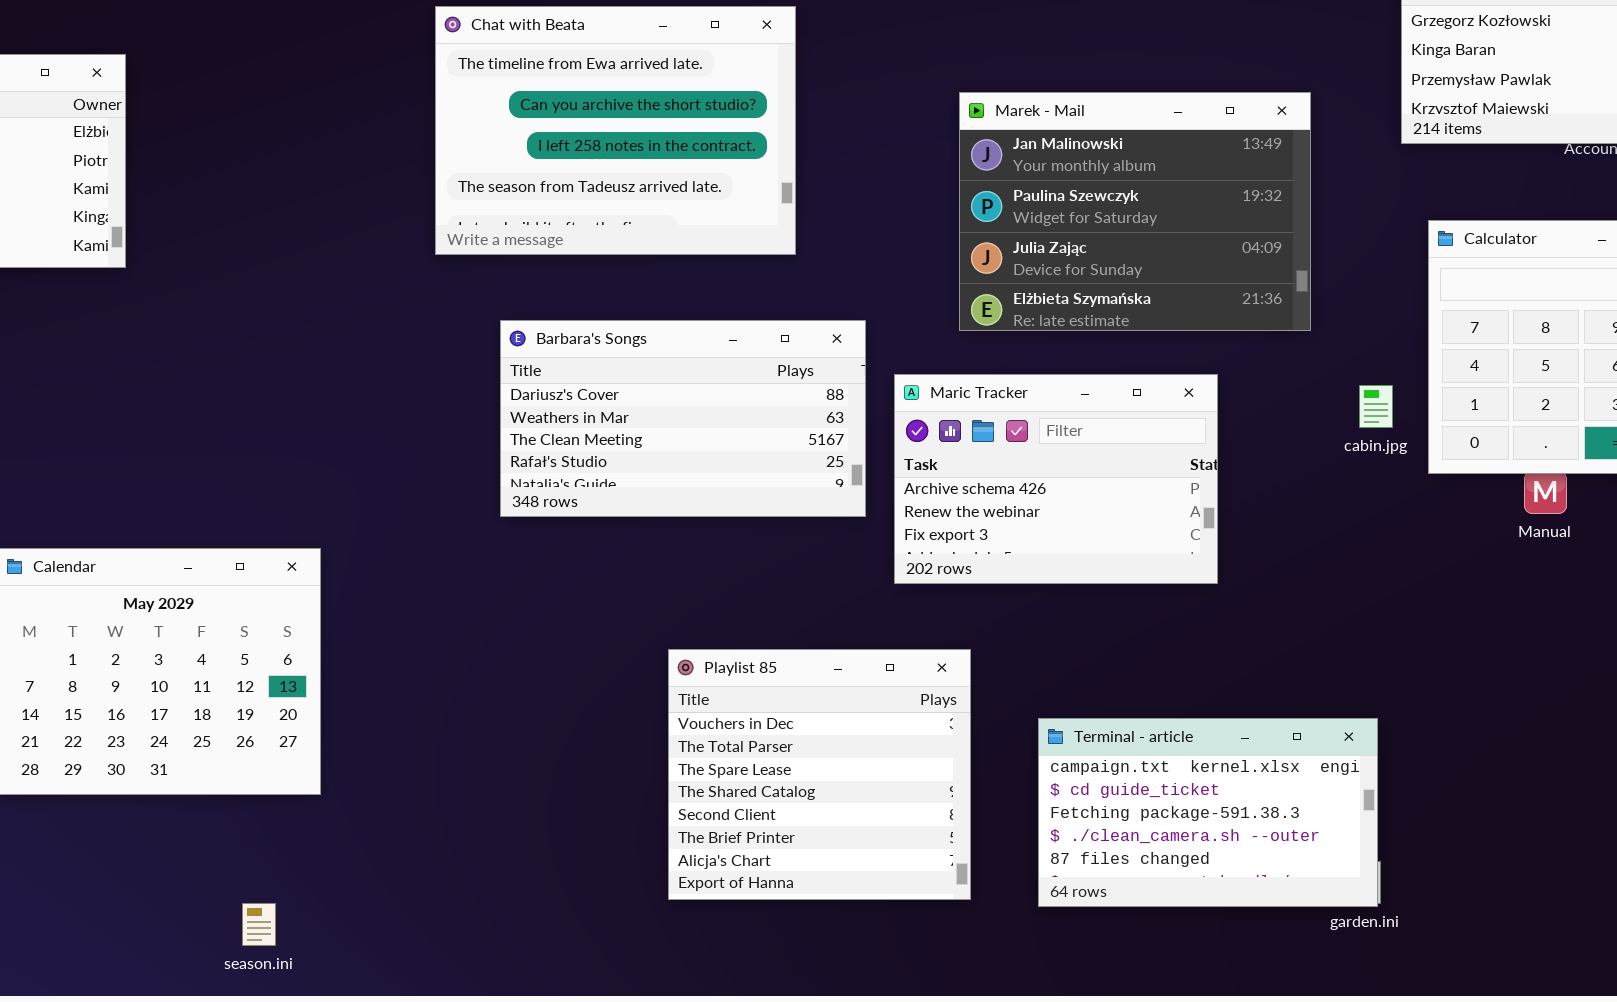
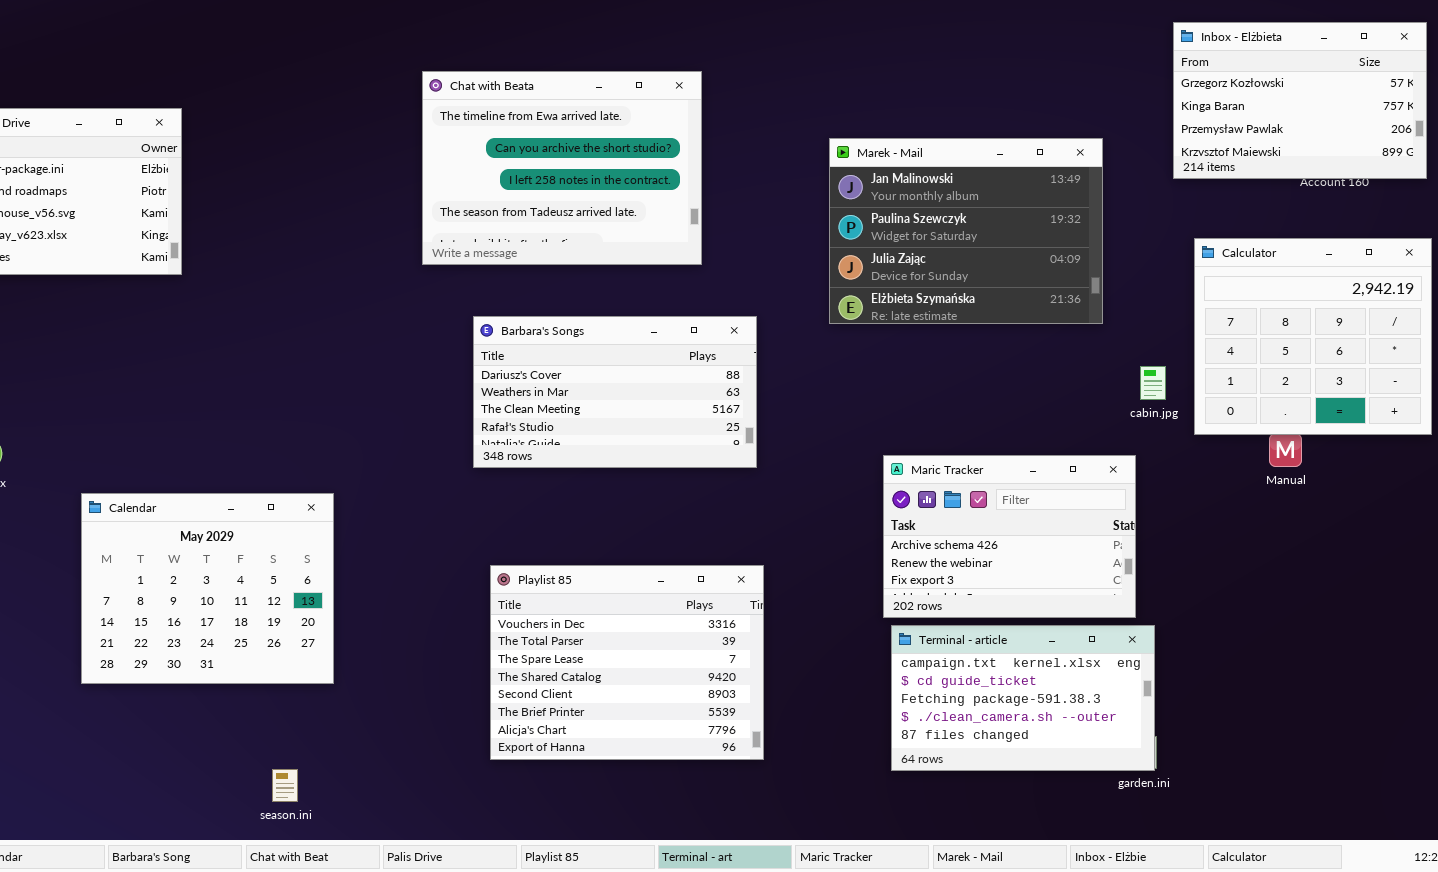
Maric Tracker: [894,374,1218,584] -> [883,455,1136,618], moved
Playlist 85: [668,649,971,900] -> [490,565,764,760], moved, resized

